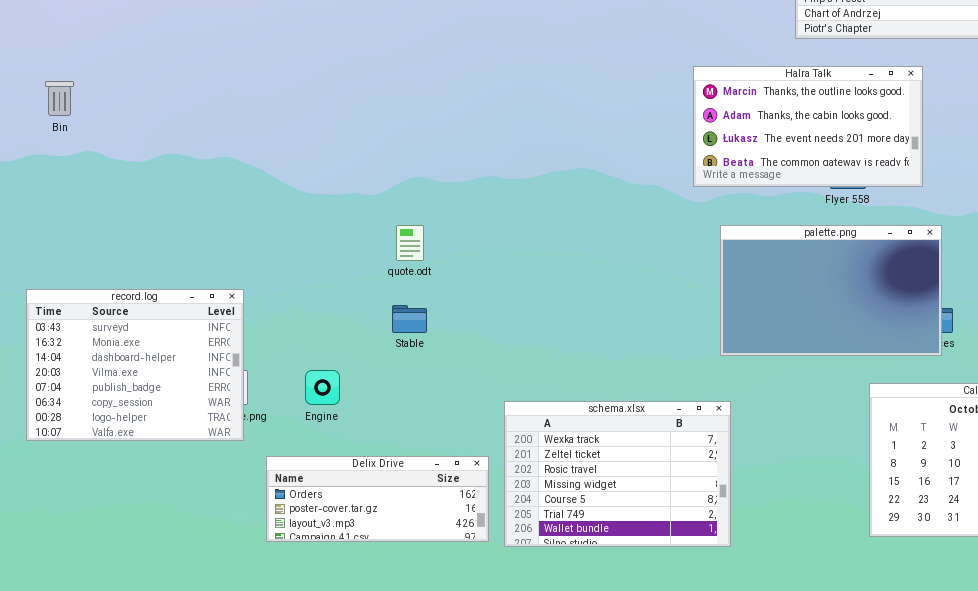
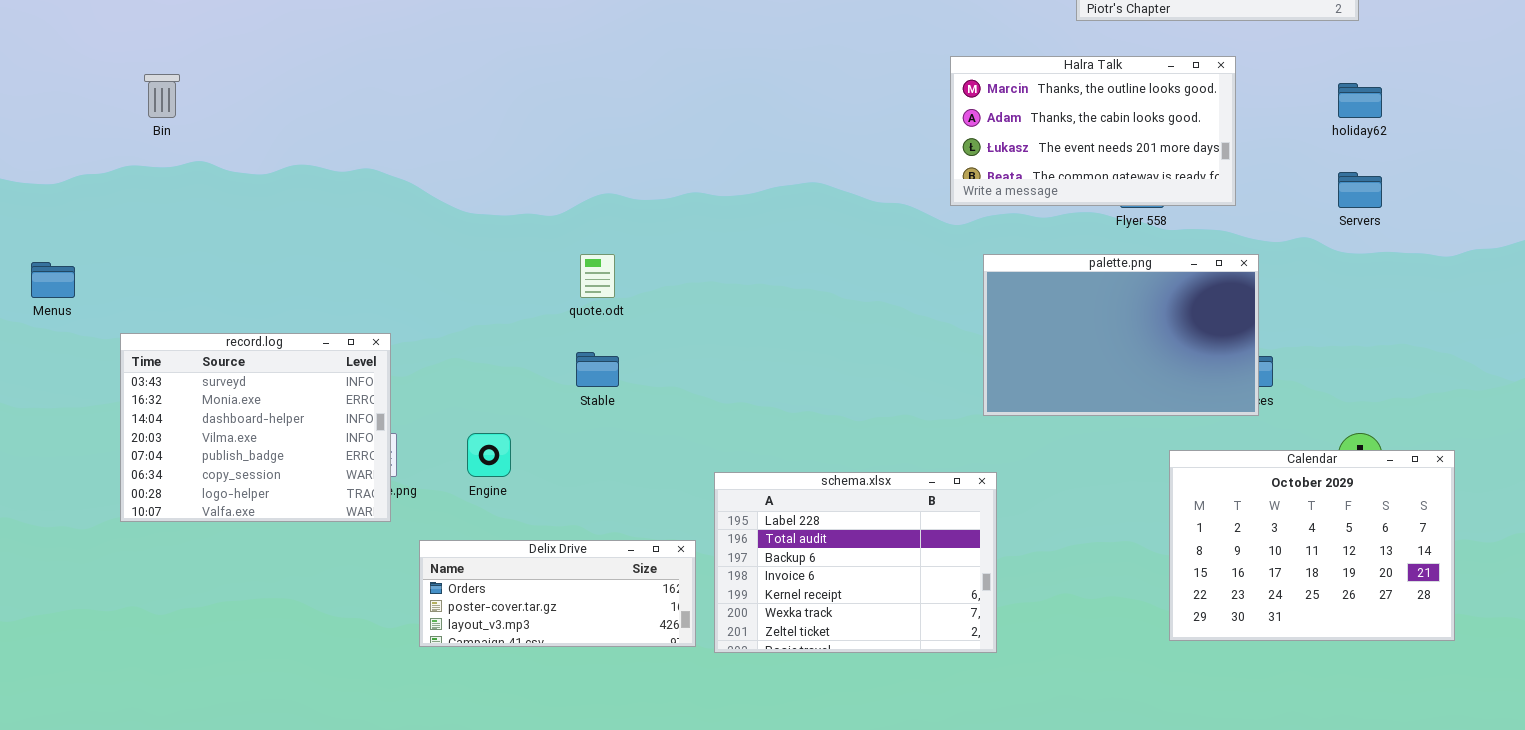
schema.xlsx: [504,401,731,547] -> [714,472,997,653], scrolled up 5 rows

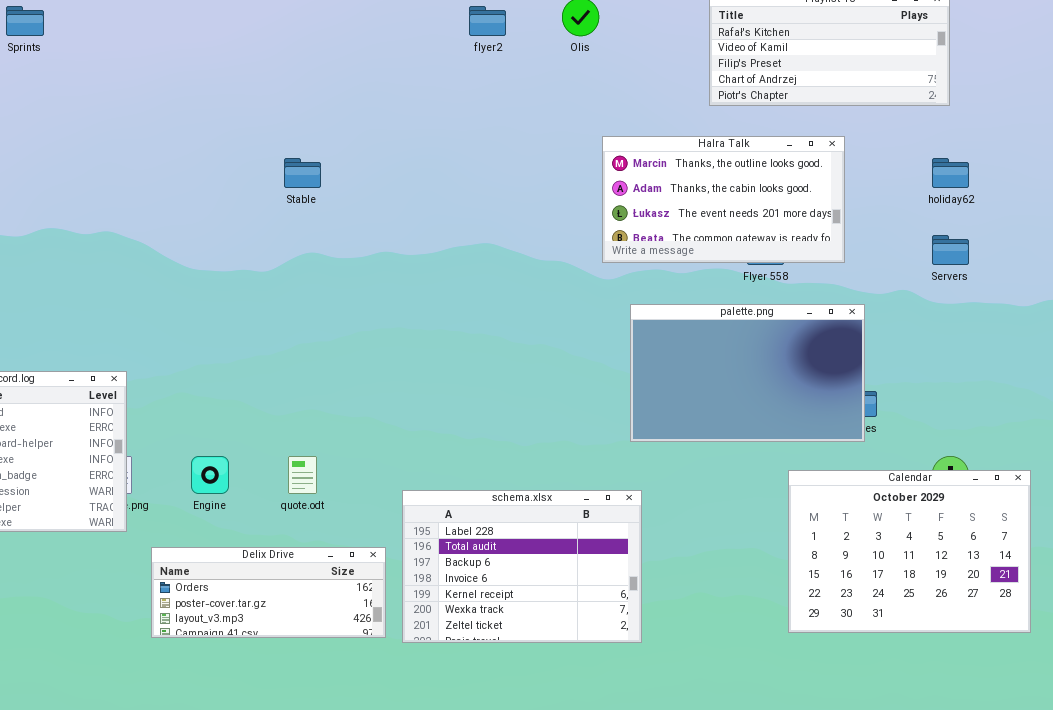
quote.odt: [580,254,615,298] -> [288,456,317,494], moved
Stable: [576,352,619,387] -> [284,158,321,188], moved

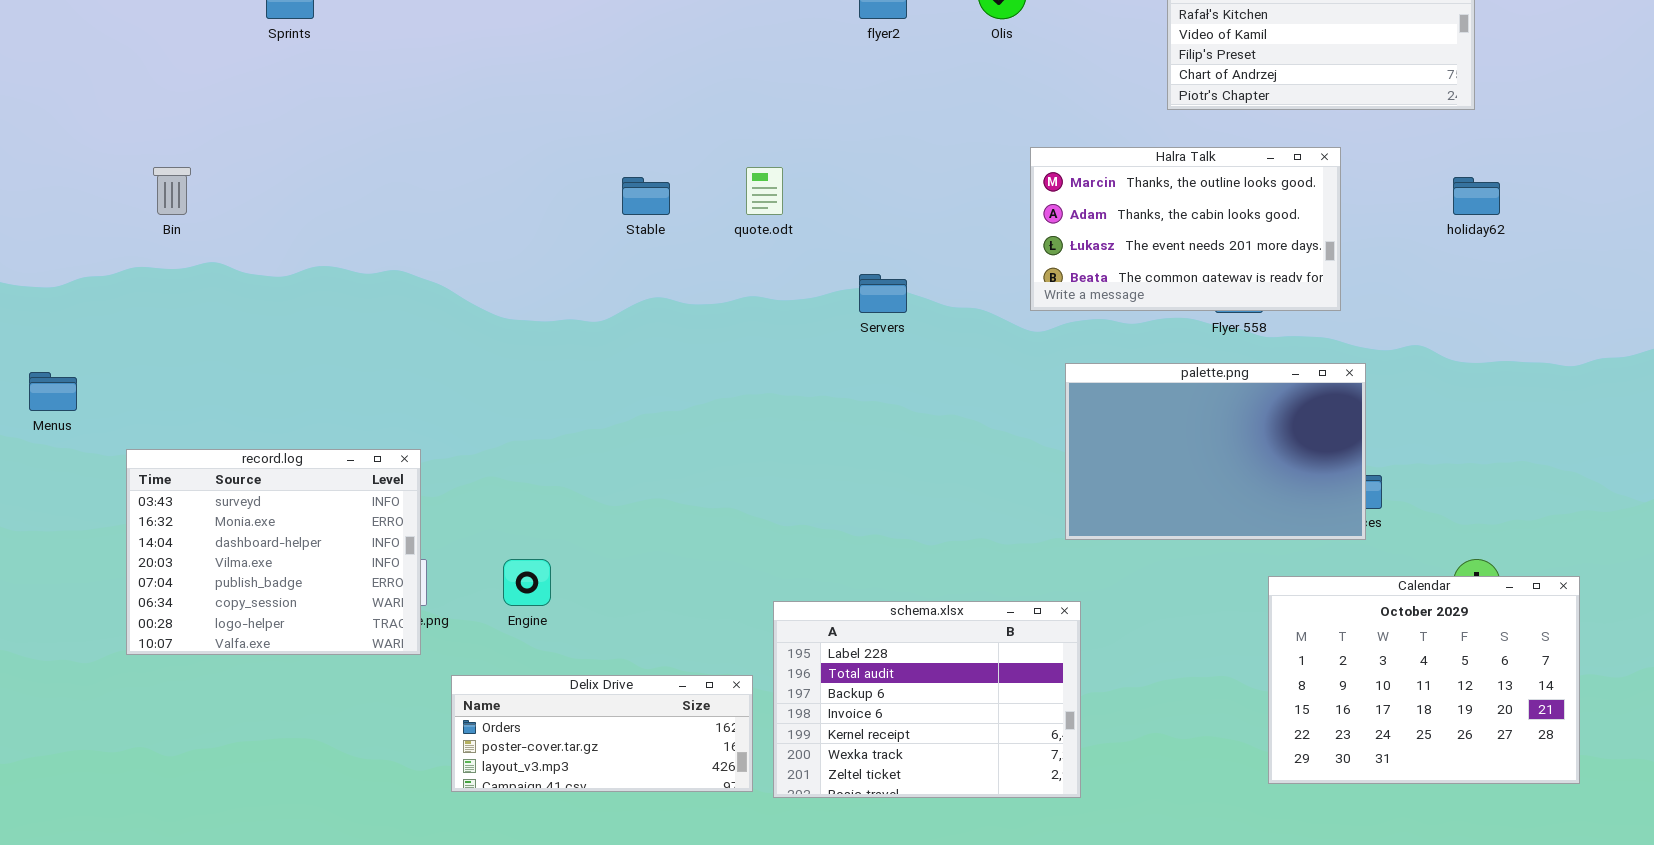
Servers: [932,235,969,265] -> [859,274,907,313], moved
quote.odt: [288,456,317,494] -> [746,167,783,215], moved

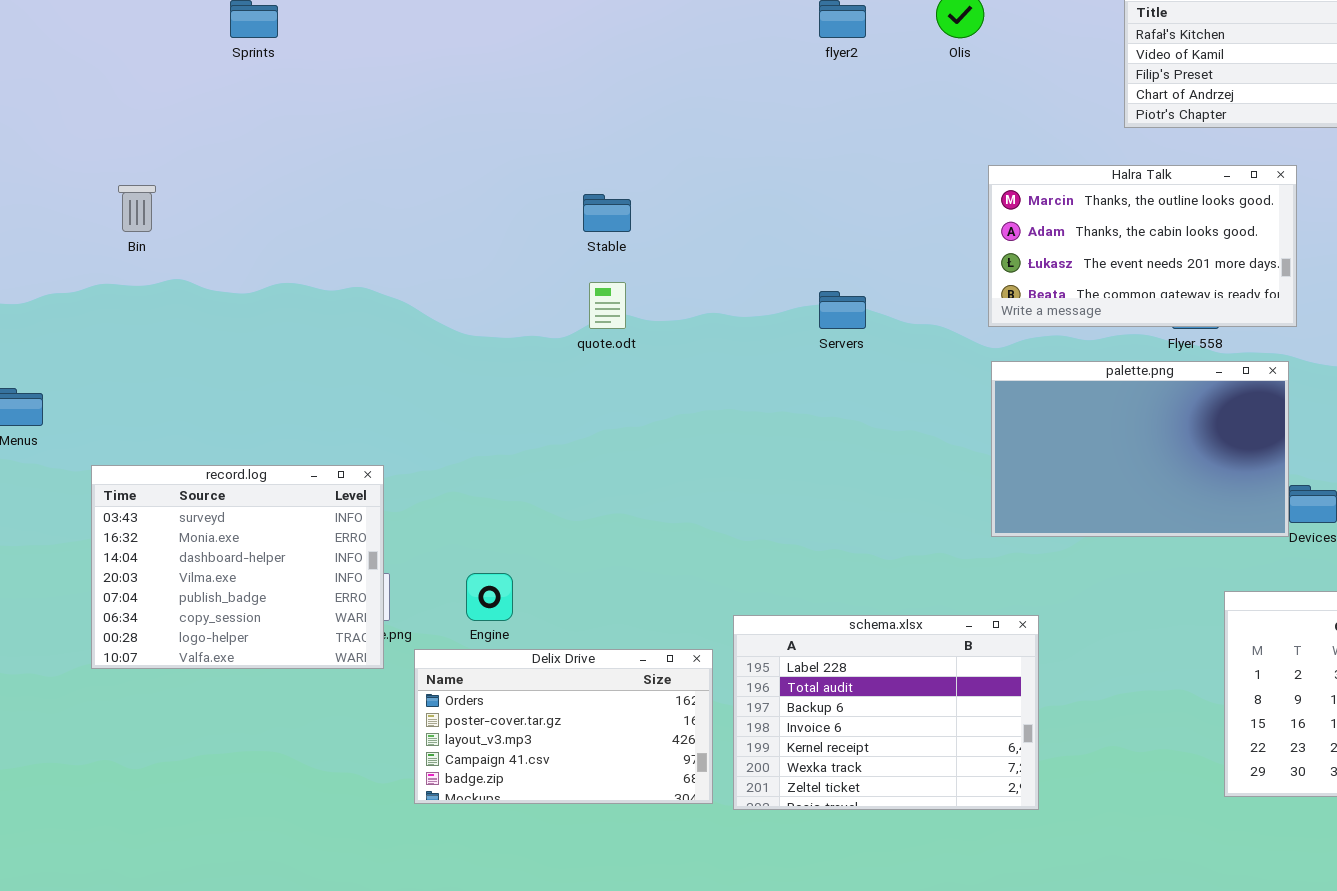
quote.odt: [746,167,783,215] -> [589,282,626,329], moved
palette.png: [1065,363,1366,540] -> [991,361,1289,537], moved
Delix Drive: [451,675,753,792] -> [414,649,713,804], resized

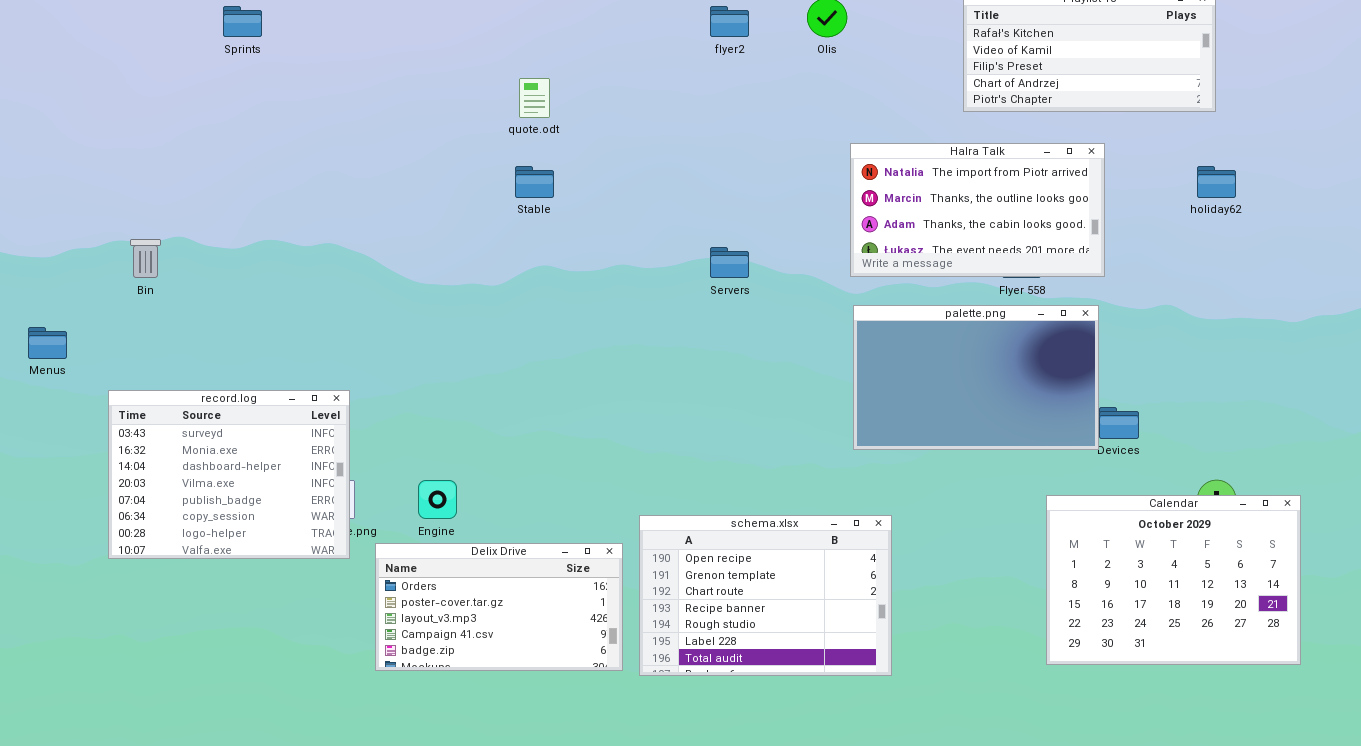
Halra Talk: [988,165,1297,327] -> [850,143,1105,277], scrolled up 1 row
Bin: [118,185,156,232] -> [130,239,161,278], moved
quote.odt: [589,282,626,329] -> [519,78,550,118], moved
schema.xlsx: [733,615,1039,810] -> [639,515,892,676], scrolled up 5 rows

